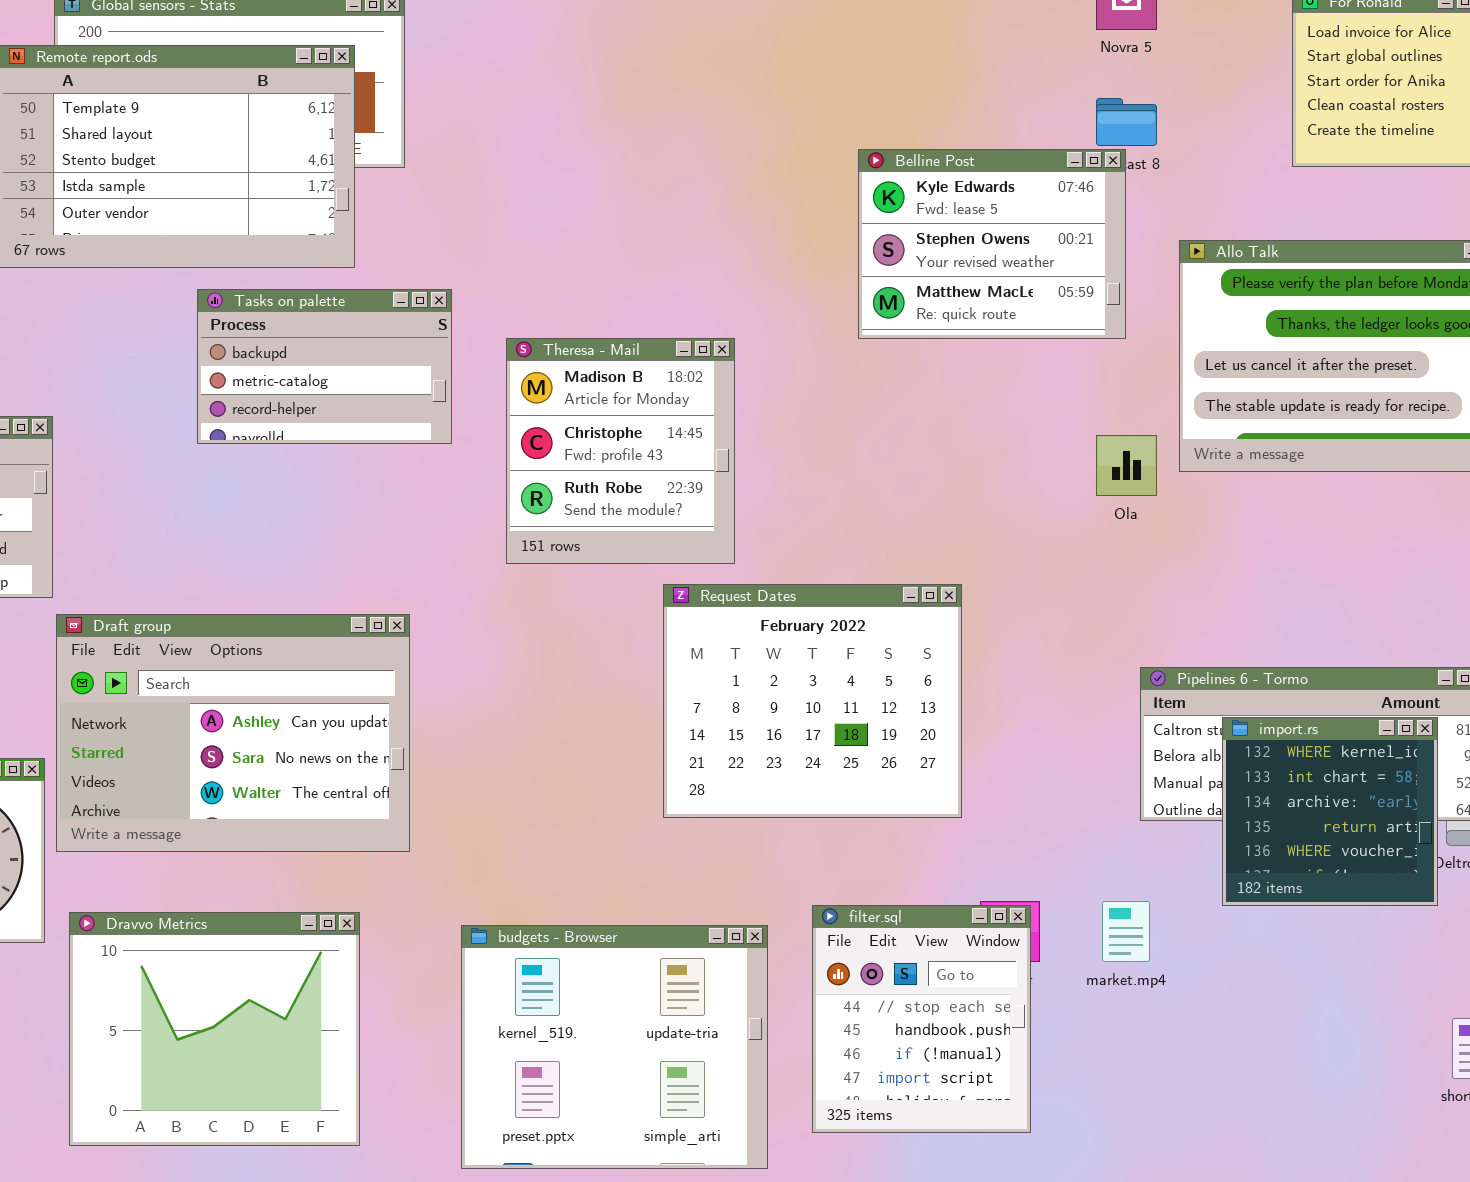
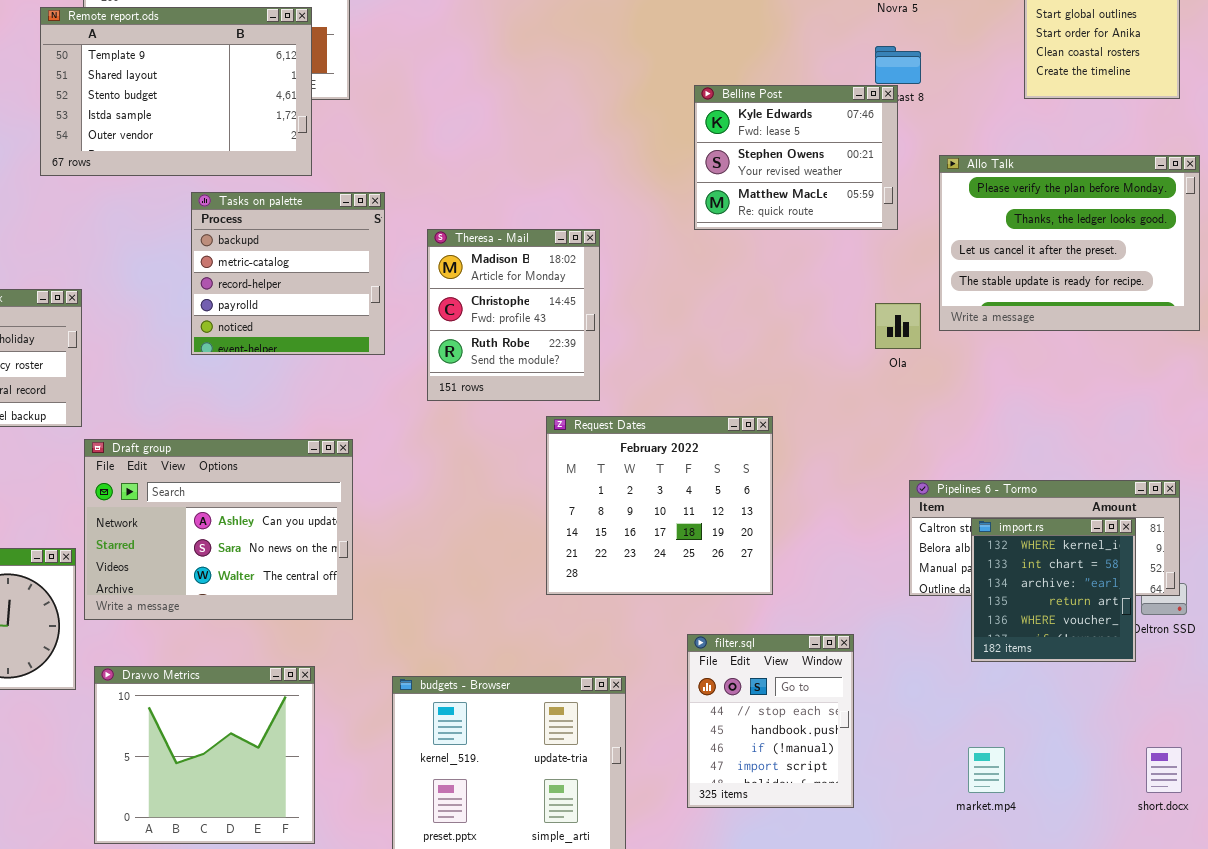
Tasks on palette: [197,289,452,444] -> [191,192,385,355], resized
market.mp4: [1102,901,1150,962] -> [968,747,1005,793], moved
filter.sql: [812,905,1031,1133] -> [687,634,854,808], moved

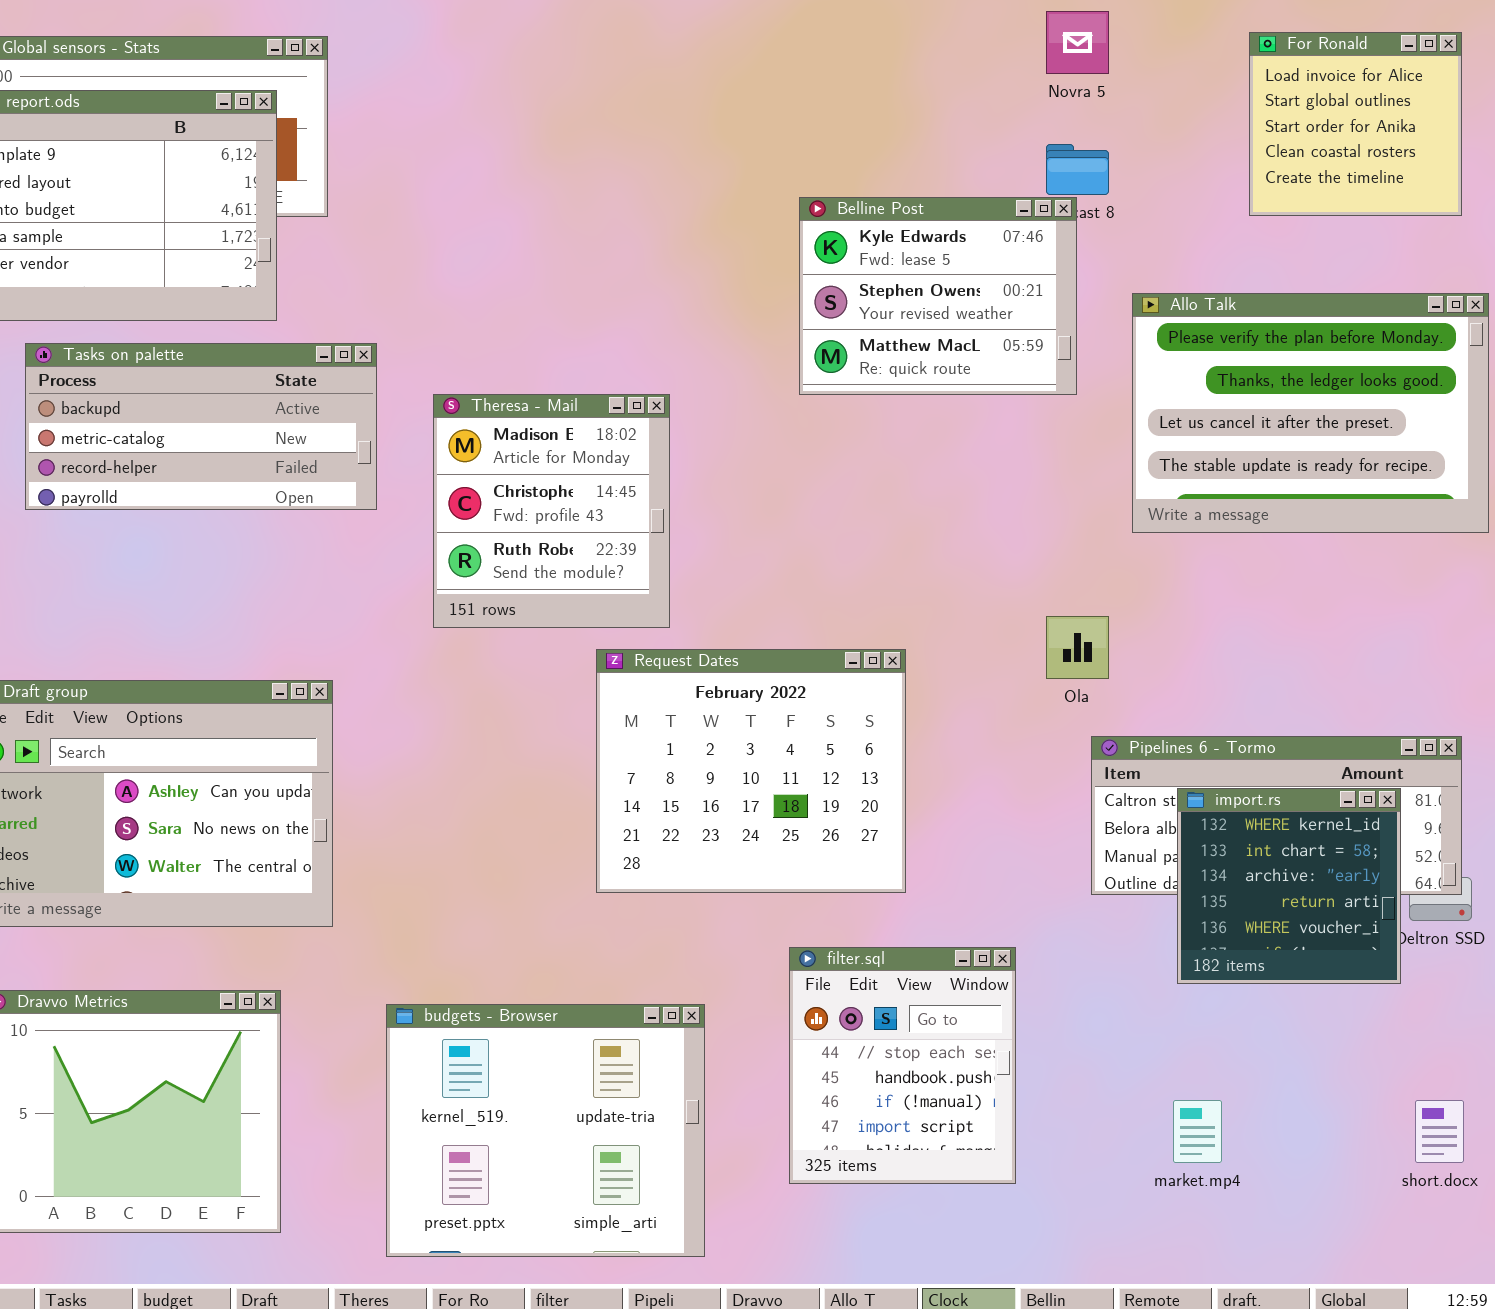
Tasks on palette: [191,192,385,355] -> [25,343,377,510], resized
Ola: [875,303,921,349] -> [1046,616,1109,679], moved

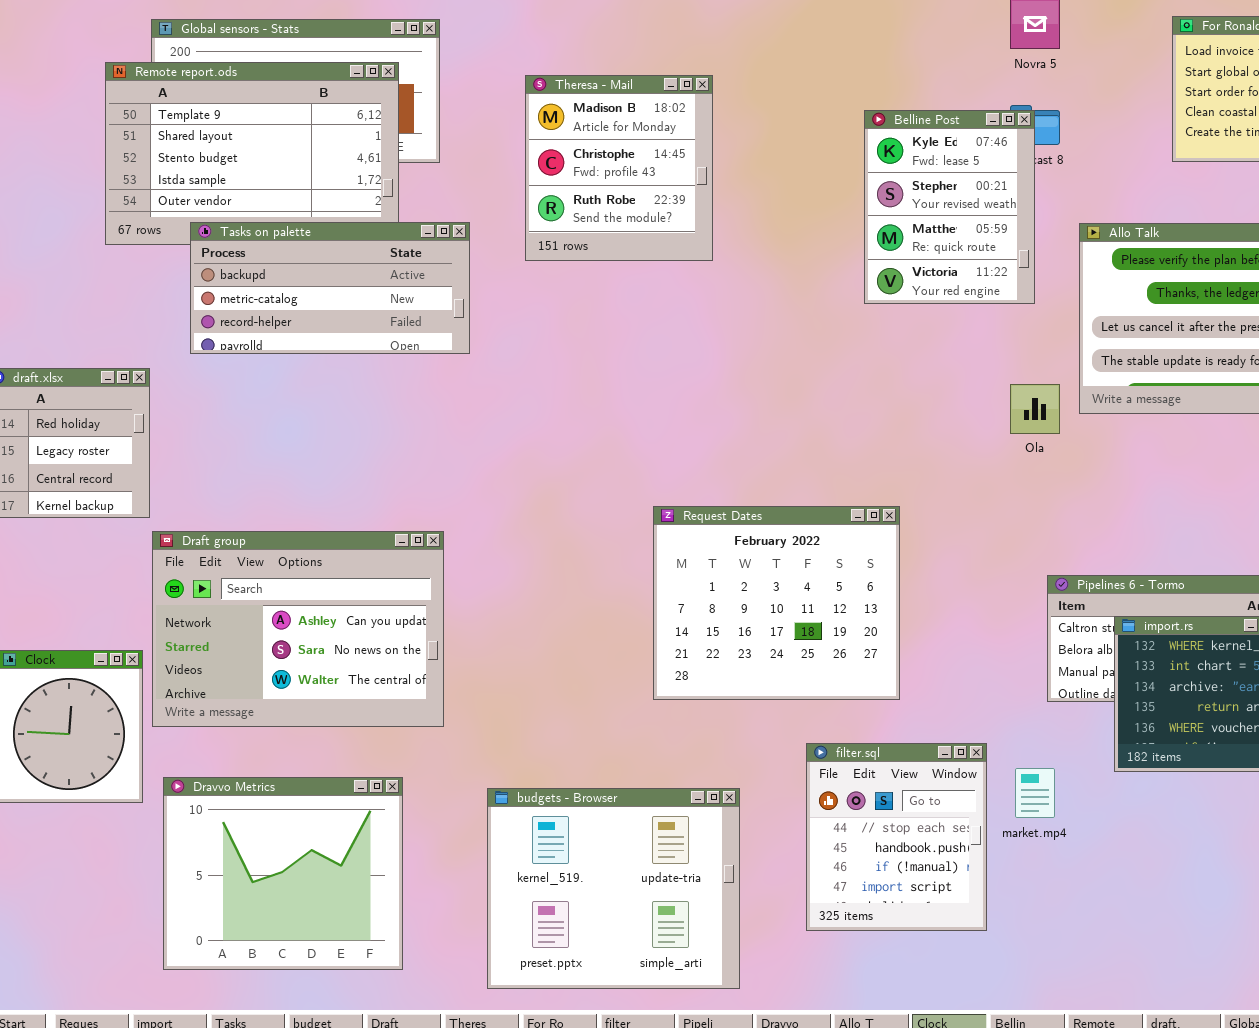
Belline Post: [799,197,1077,395] -> [864,110,1035,304], resized
Tasks on palette: [25,343,377,510] -> [190,222,470,354], moved
Theresa - Mail: [433,394,670,628] -> [525,75,713,261], moved
Ola: [1046,616,1109,679] -> [1010,384,1060,434], moved
market.mp4: [1173,1100,1222,1163] -> [1015,768,1055,818], moved

